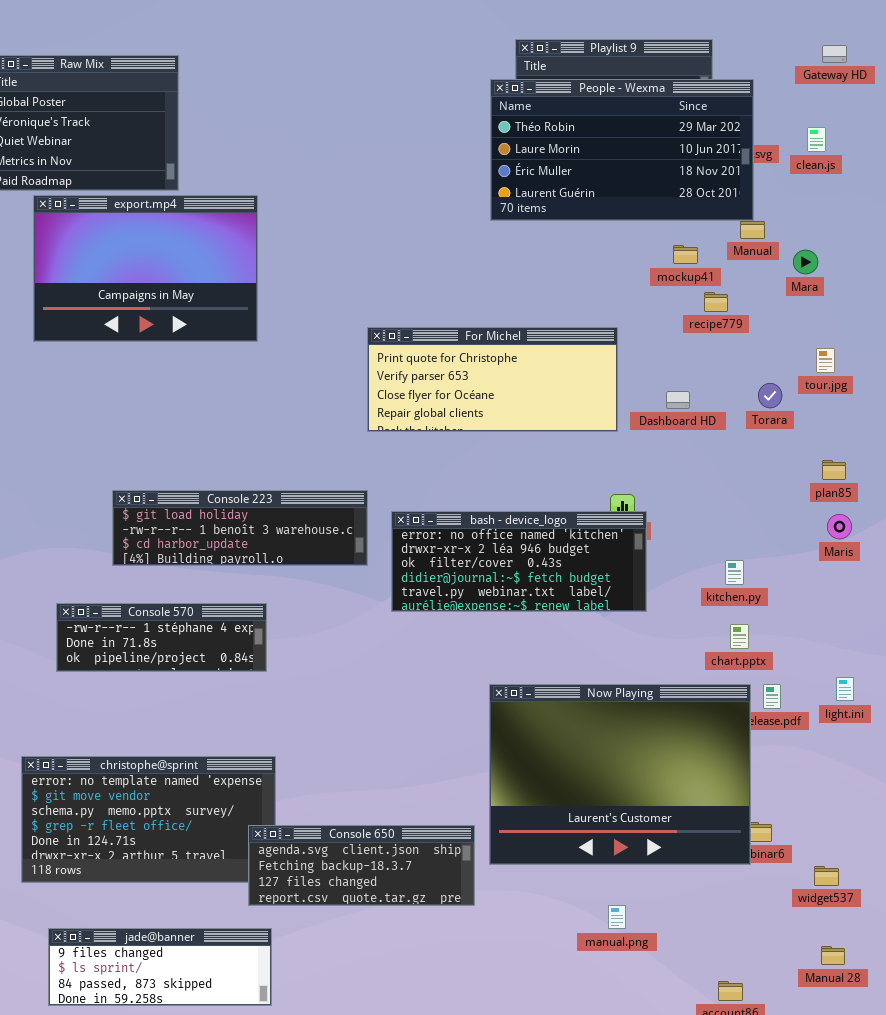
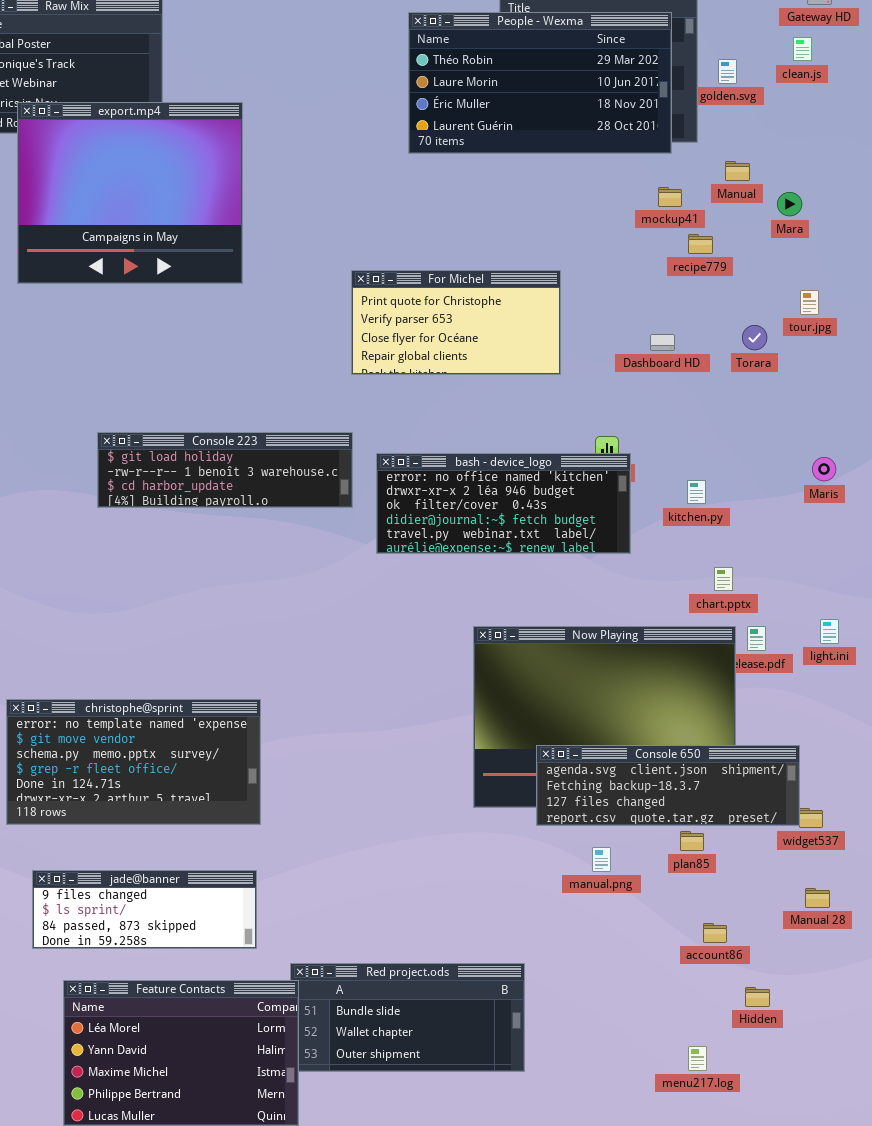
People - Wexma: [490,79,754,221] -> [408,12,672,154], moved
clean.js: [807,127,826,152] -> [793,37,812,61], moved
export.mp4: [33,195,258,342] -> [17,102,243,284], resized
For Michel: [367,327,618,432] -> [351,270,561,375], resized
plan85: [822,460,846,480] -> [680,831,704,851], moved
kitchen.py: [725,560,744,585] -> [687,480,706,504], moved
Console 570: [56,603,267,672] -> none, closed
Console 650: [248,825,475,906] -> [536,745,800,826], moved, resized

